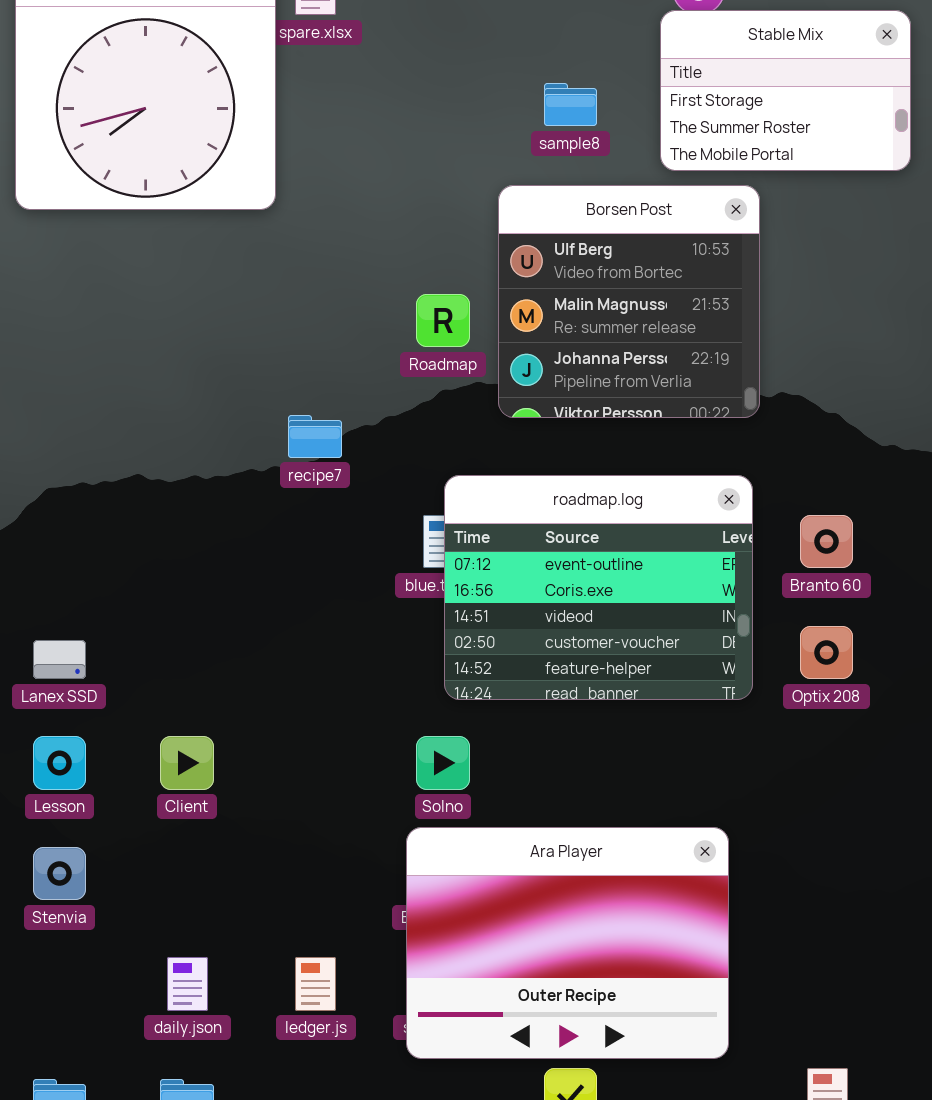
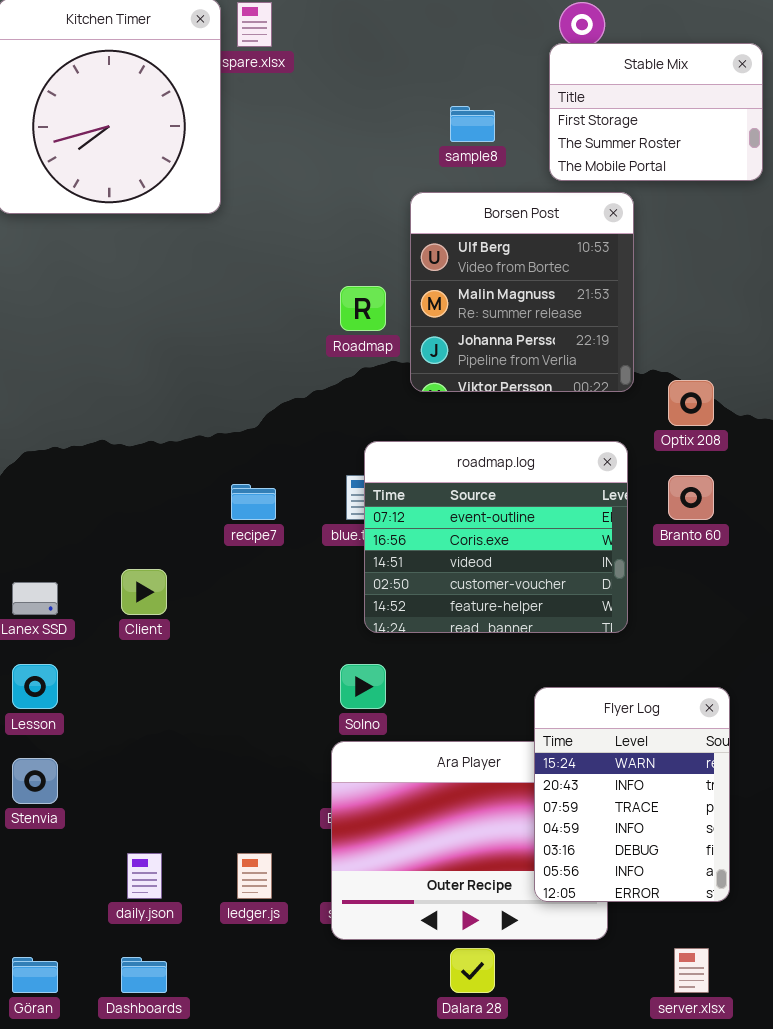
recipe7: [288,415,342,458] -> [231,484,276,520], moved
Optix 208: [800,626,853,679] -> [668,380,714,426], moved
Client: [160,736,214,790] -> [121,569,167,615], moved
Flyer Log: none -> [534,687,730,902], opened

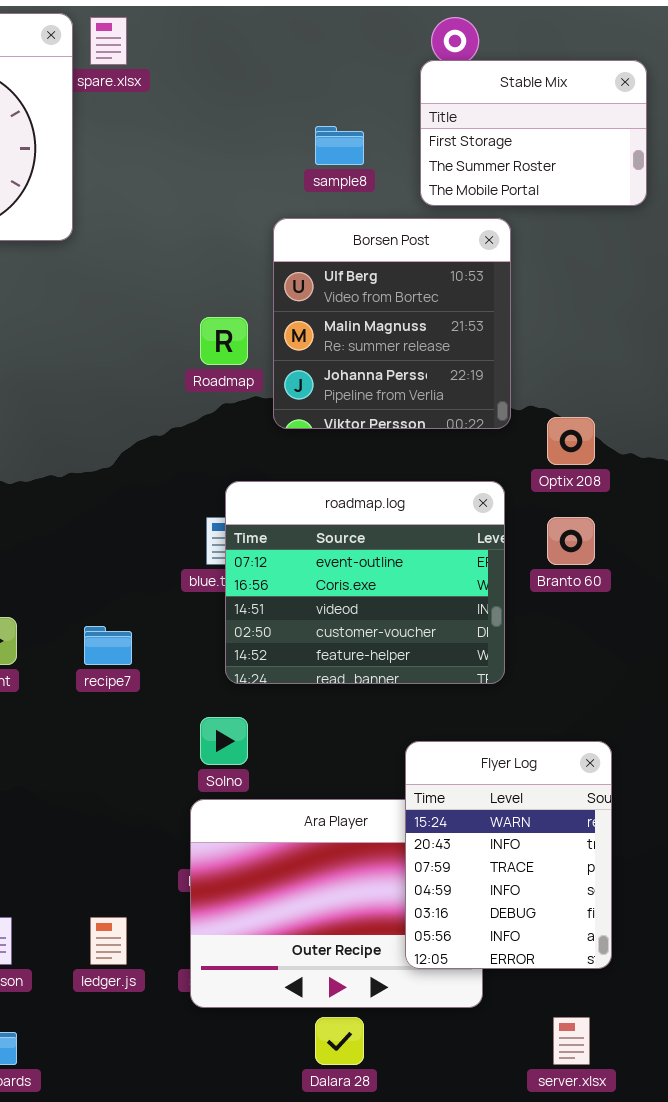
recipe7: [231,484,276,520] -> [84,626,132,665], moved

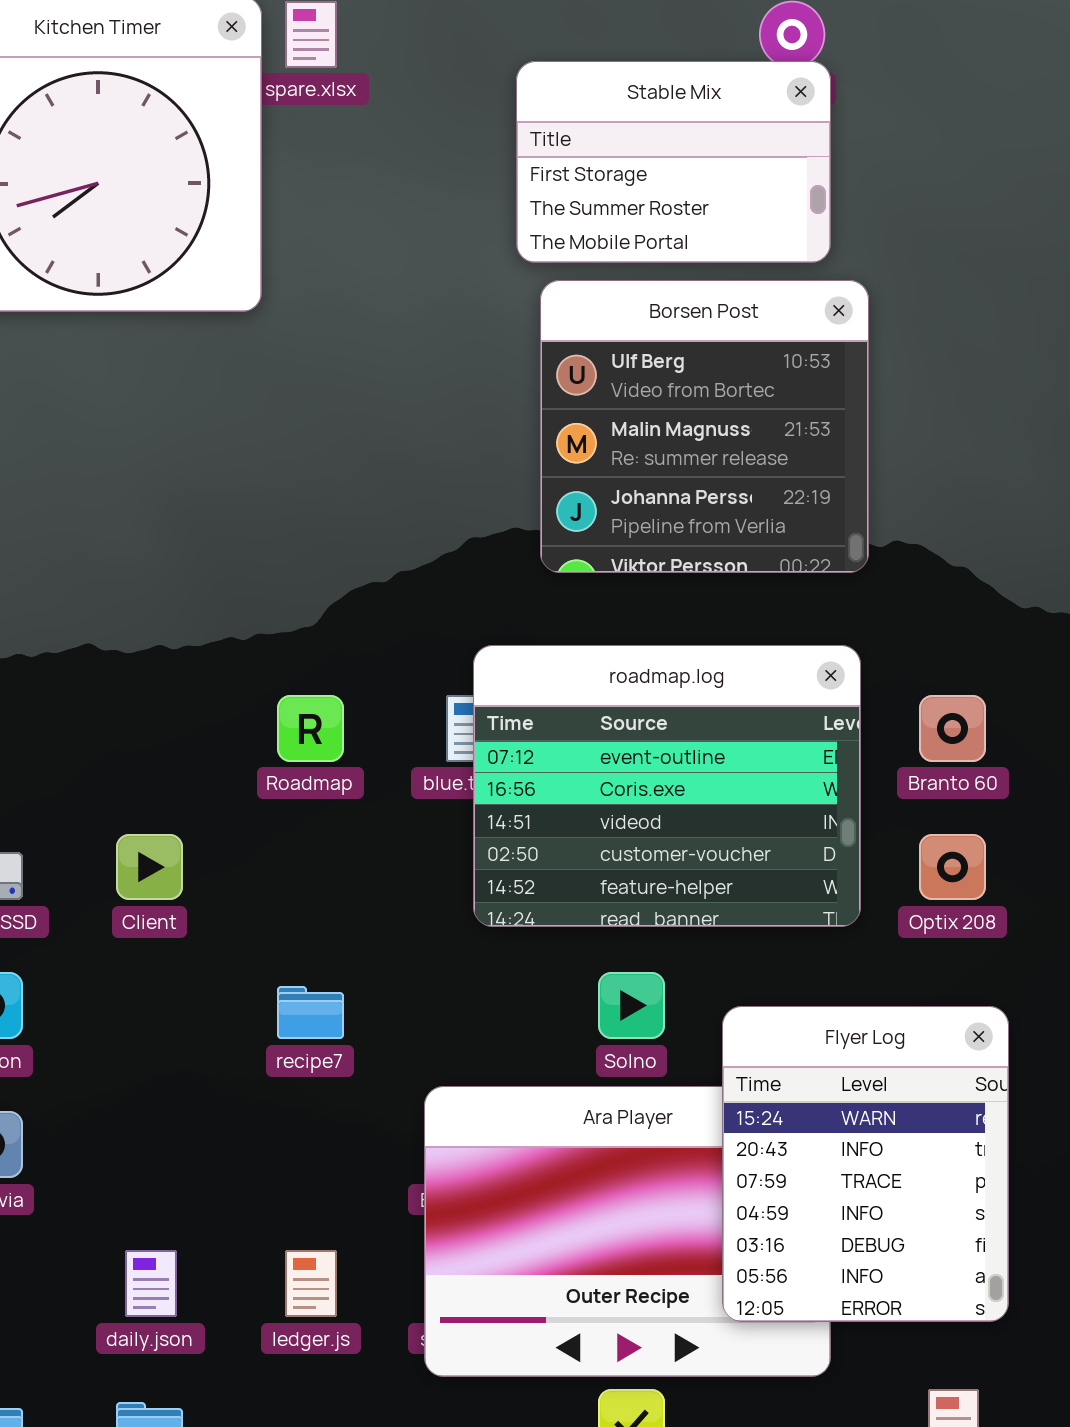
Stable Mix: [420,60,647,206] -> [516,61,831,263], moved
Roadmap: [200,317,248,365] -> [277,695,344,762], moved
Optix 208: [547,417,595,465] -> [919,834,986,900], moved
recipe7: [84,626,132,665] -> [277,986,344,1039], moved
Solno: [200,717,248,765] -> [598,972,665,1039], moved

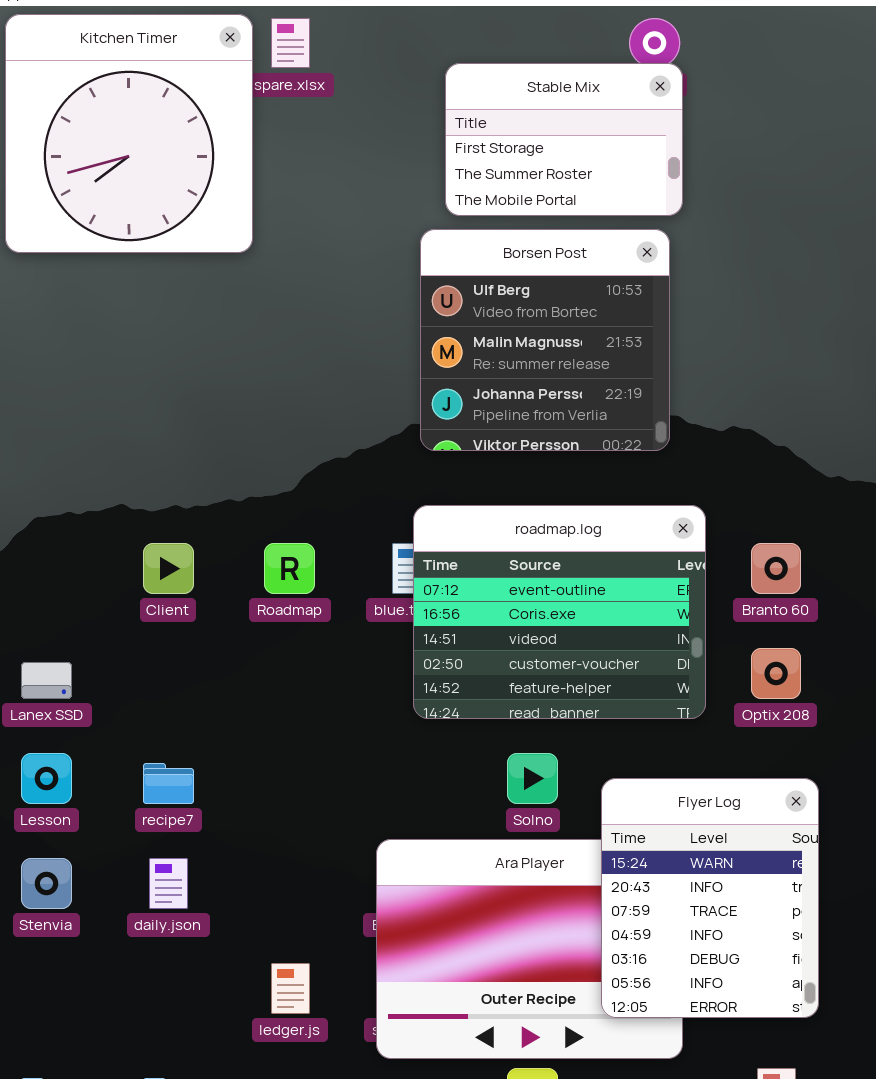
Borsen Post: [540,280,869,573] -> [420,229,670,451], moved
Client: [116,834,183,900] -> [143,543,194,594], moved
recipe7: [277,986,344,1039] -> [143,763,194,804], moved
daily.json: [125,1250,177,1317] -> [149,858,188,909], moved

